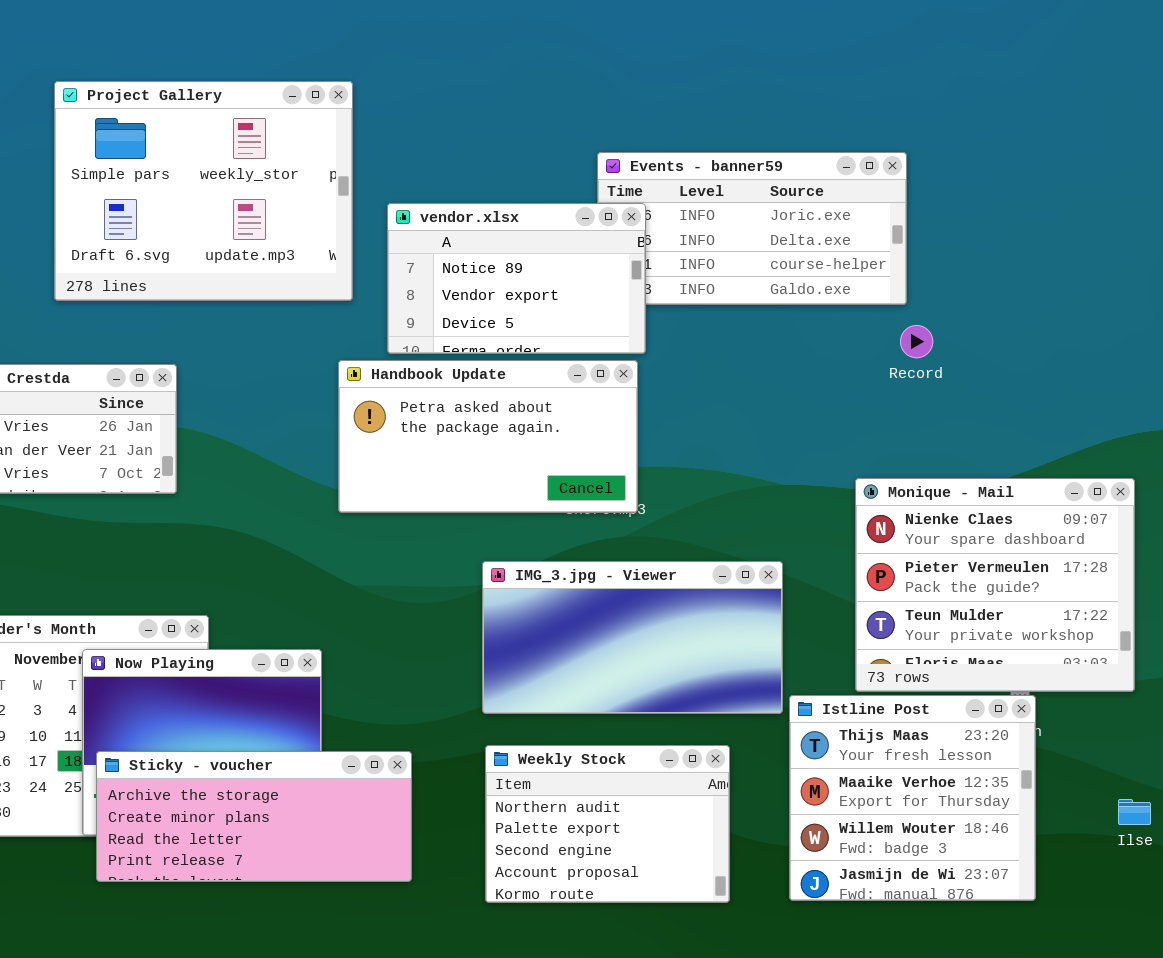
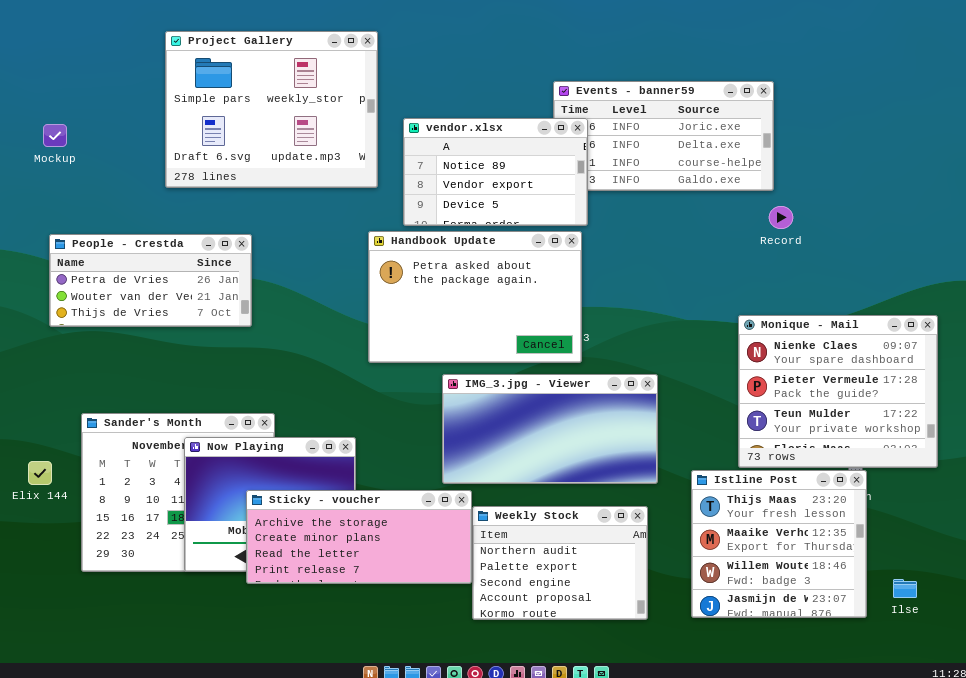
Handbook Update: [338,360,638,513] -> [368,231,582,363], resized
IMG_3.jpg - Viewer: [482,561,783,714] -> [442,374,658,484], moved
Sticky - voucher: [96,751,412,882] -> [246,490,472,584], moved
Ilse: [1118,799,1151,825] -> [893,579,917,598], moved

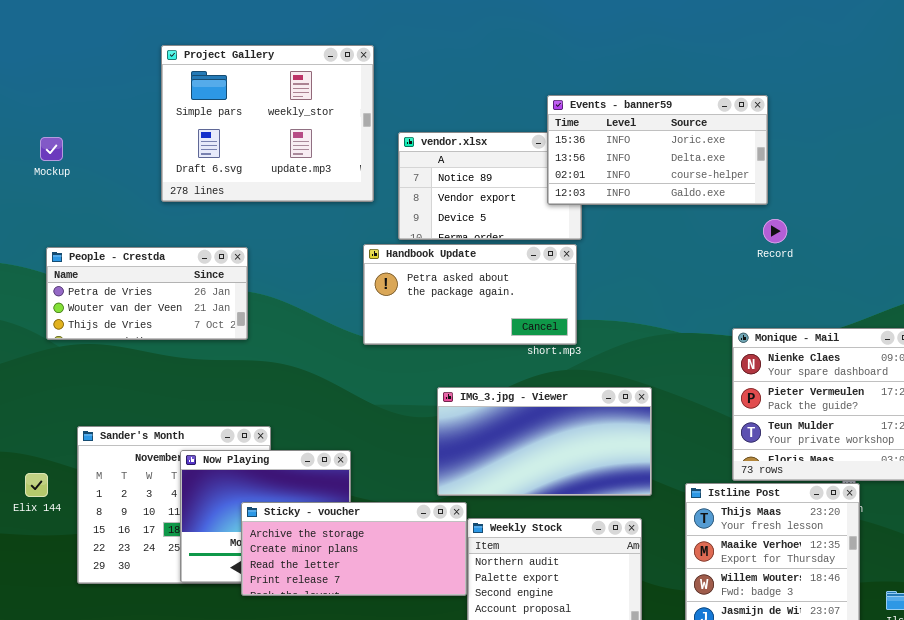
Events - banner59: [553,81,774,191] -> [547,95,768,205], raised
Handbook Update: [368,231,582,363] -> [363,244,577,345], resized

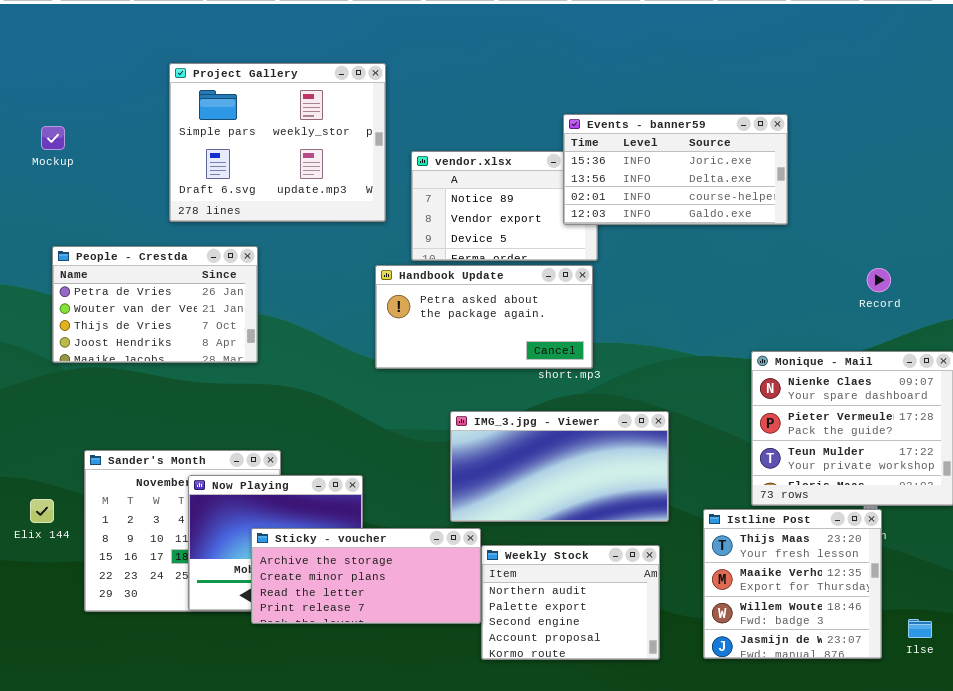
Mockup: [40,137,63,161] -> [41,126,65,150], moved
Record: [763,219,787,243] -> [867,268,891,292], moved
People - Crestda: [46,247,248,340] -> [52,246,258,363], resized

